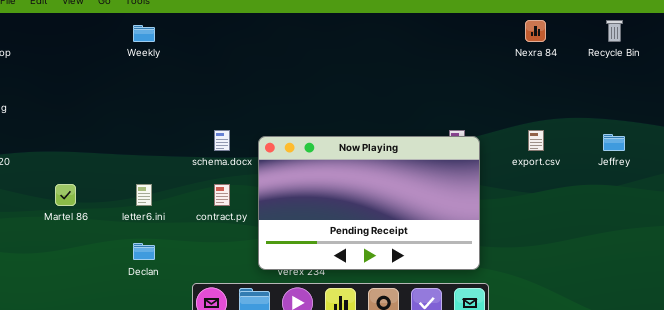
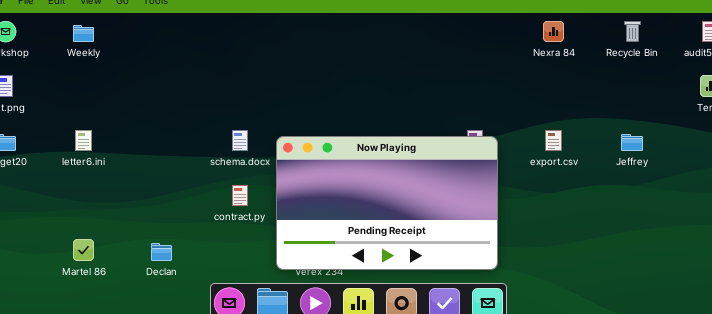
Weekly: [133,25,155,42] -> [73,25,94,42], moved
Martel 86: [55,184,76,206] -> [73,239,94,261], moved
letter6.ini: [136,184,152,206] -> [75,130,92,151], moved

